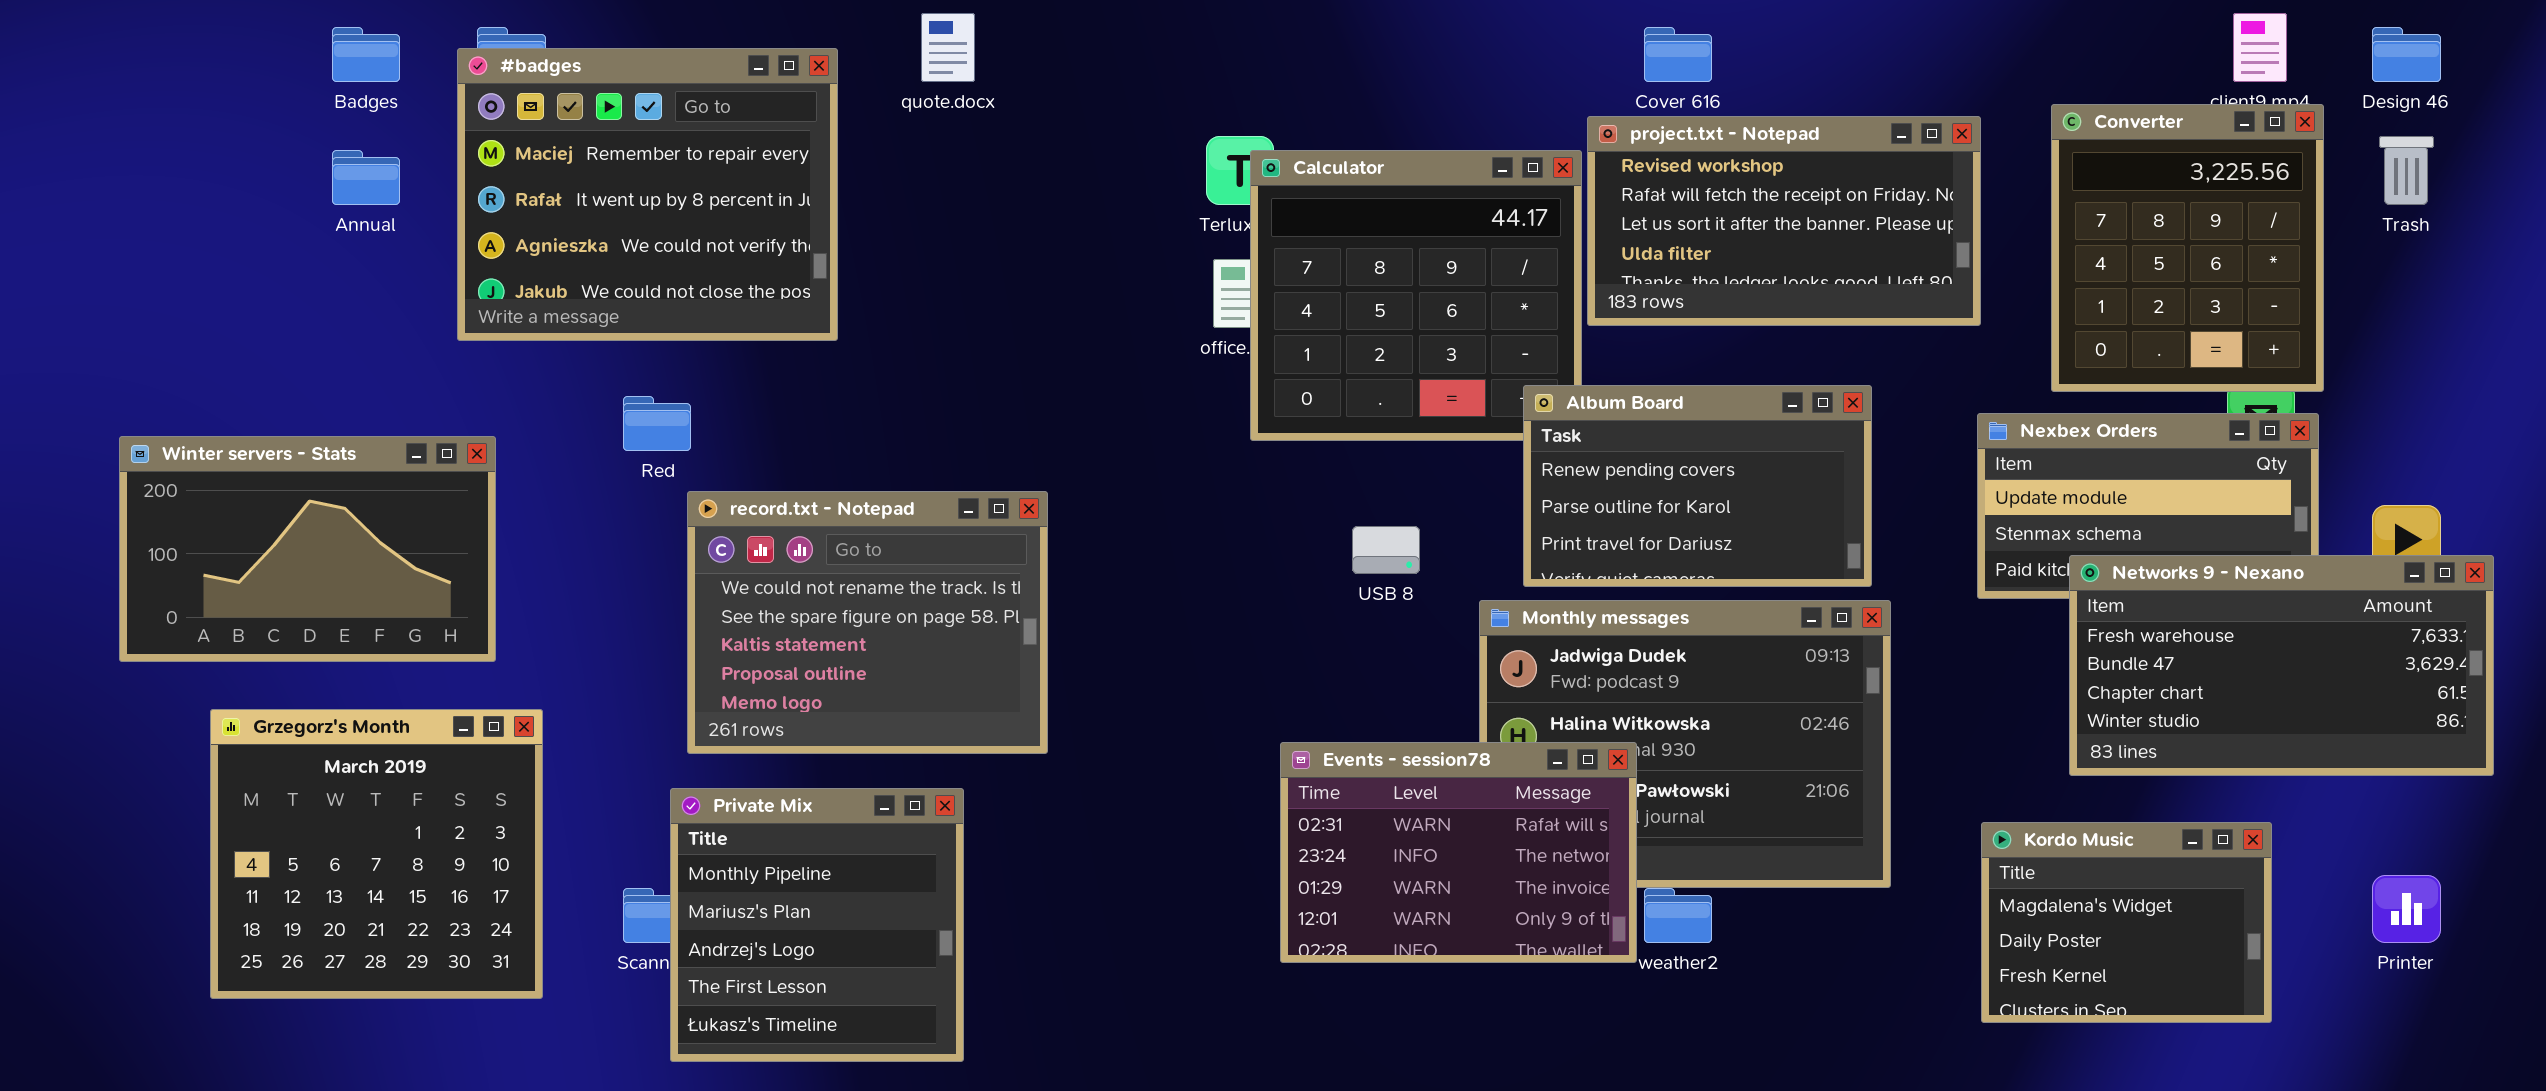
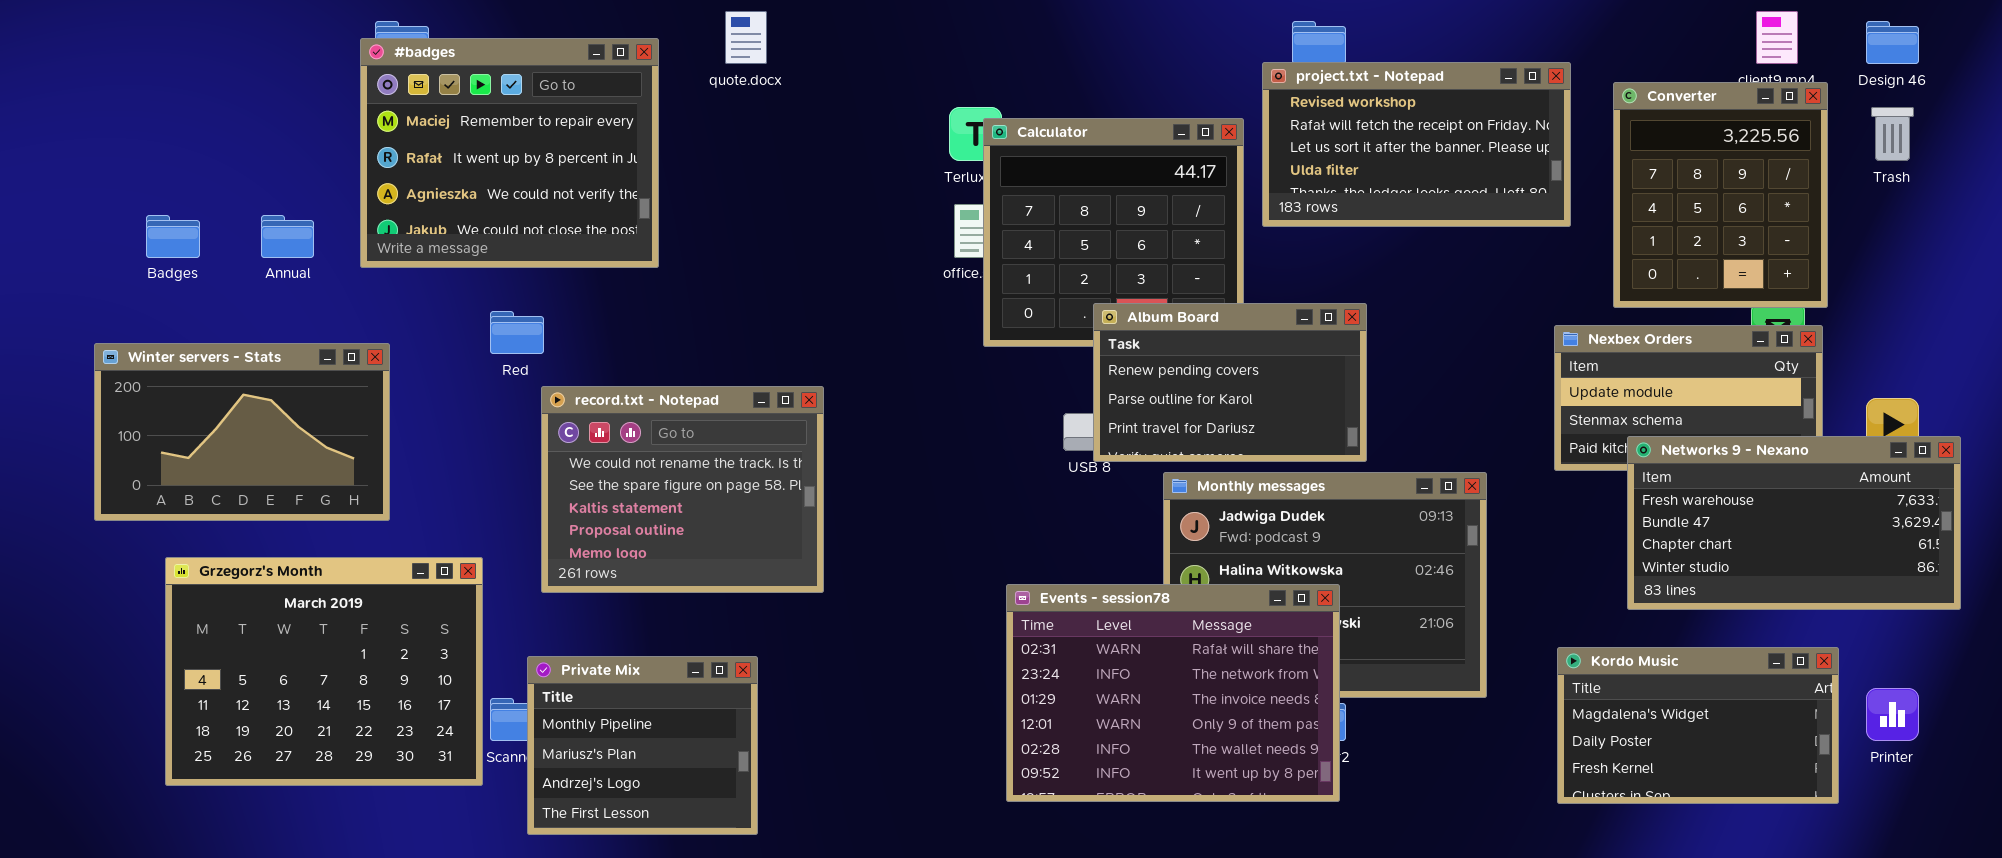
Badges: [332,27,400,82] -> [146,215,200,258], moved
project.txt - Notepad: [1587,116,1981,326] -> [1262,62,1571,227], moved
Annual: [332,150,400,205] -> [261,215,314,258], moved
Album Board: [1523,385,1872,587] -> [1093,303,1367,462], moved
Grzegorz's Month: [210,709,543,999] -> [165,557,483,786], resized
Events - session78: [1280,742,1637,963] -> [1006,584,1340,802], resized
Private Mix: [670,788,964,1062] -> [527,656,758,835], resized
Kordo Music: [1981,822,2272,1023] -> [1557,647,1839,804], resized

